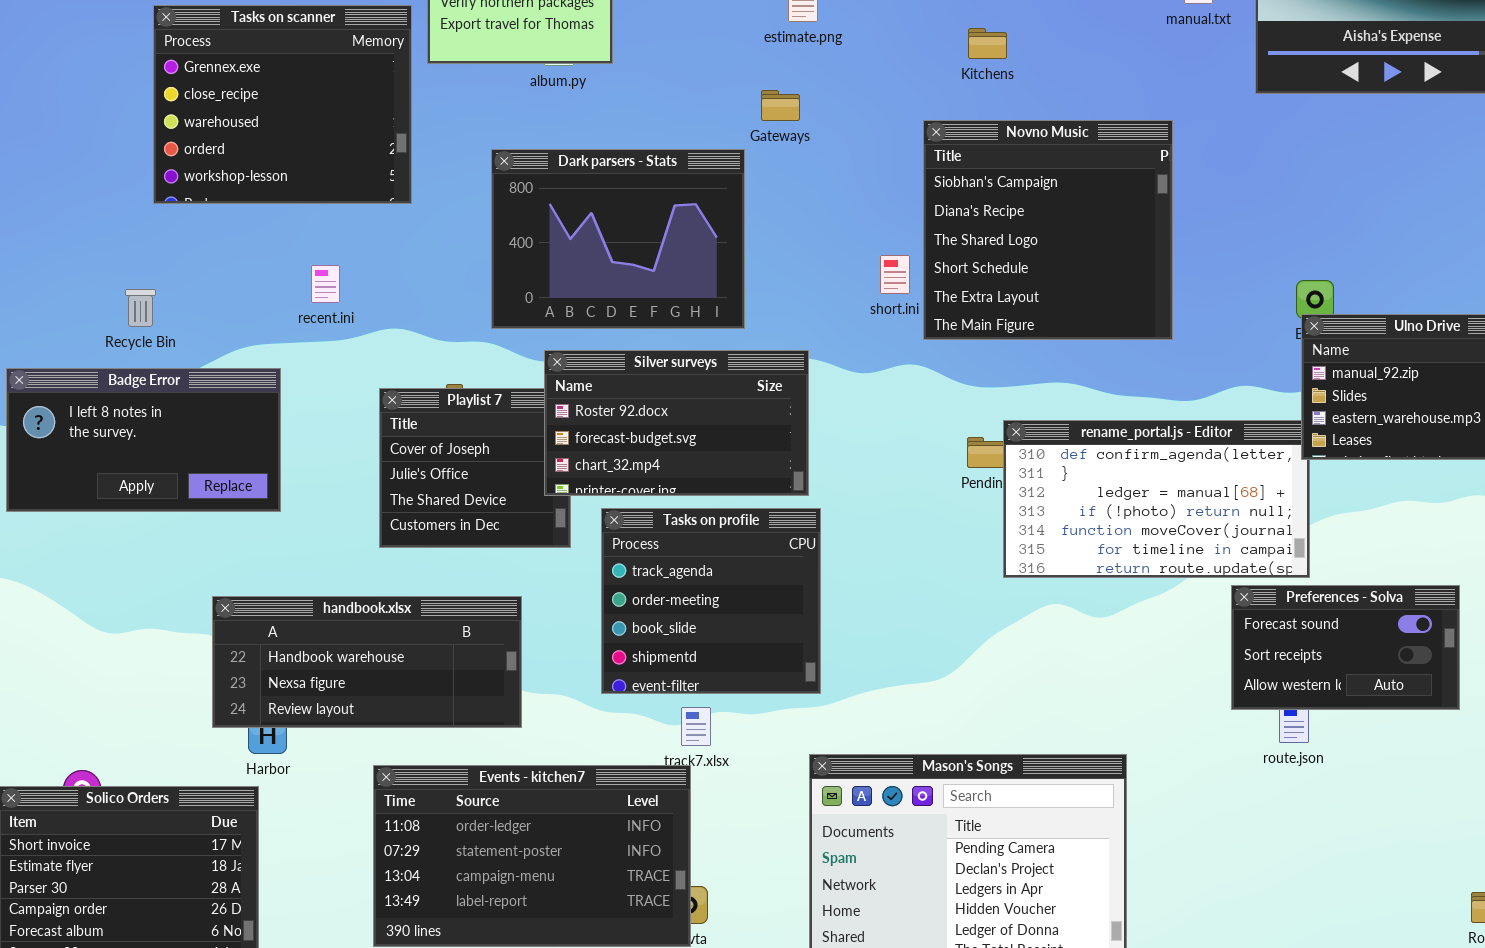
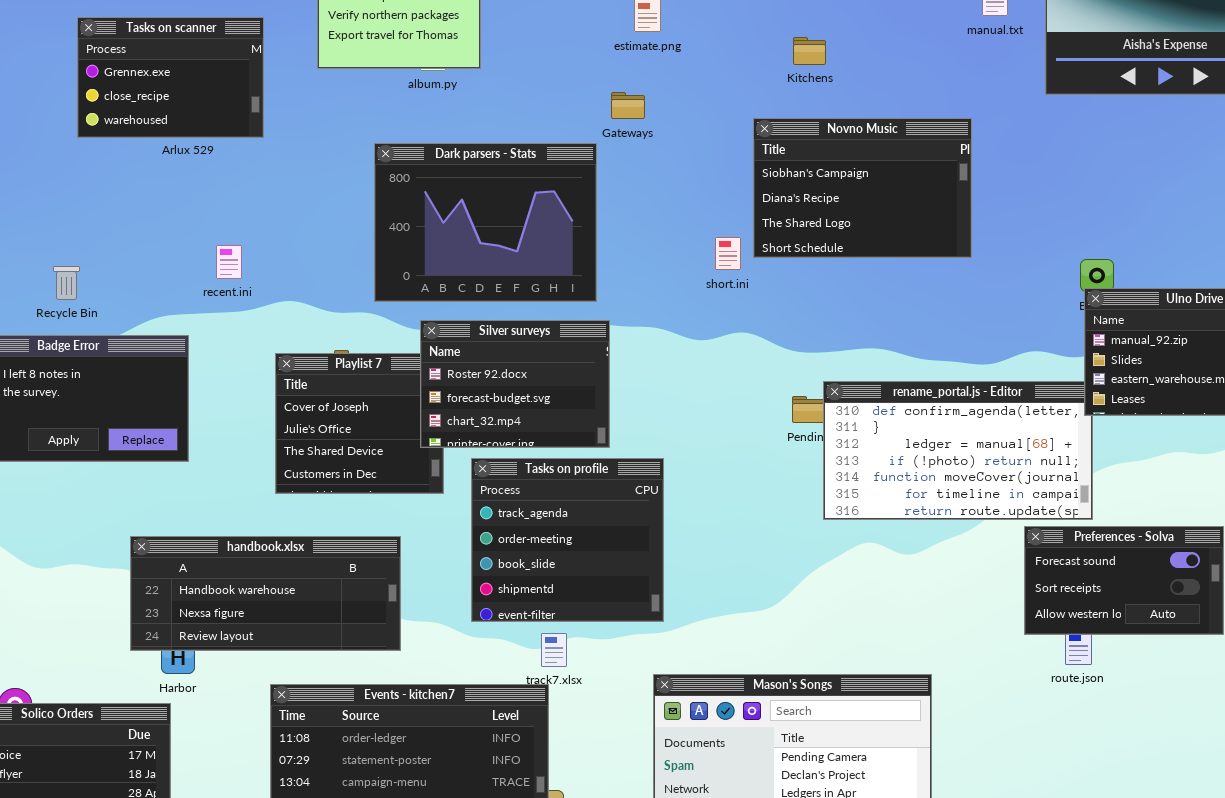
Tasks on scanner: [153,5,412,204] -> [77,17,264,138], resized
Novno Music: [923,120,1173,340] -> [753,118,972,258], resized
Silver surveys: [544,350,809,496] -> [420,320,610,448], resized

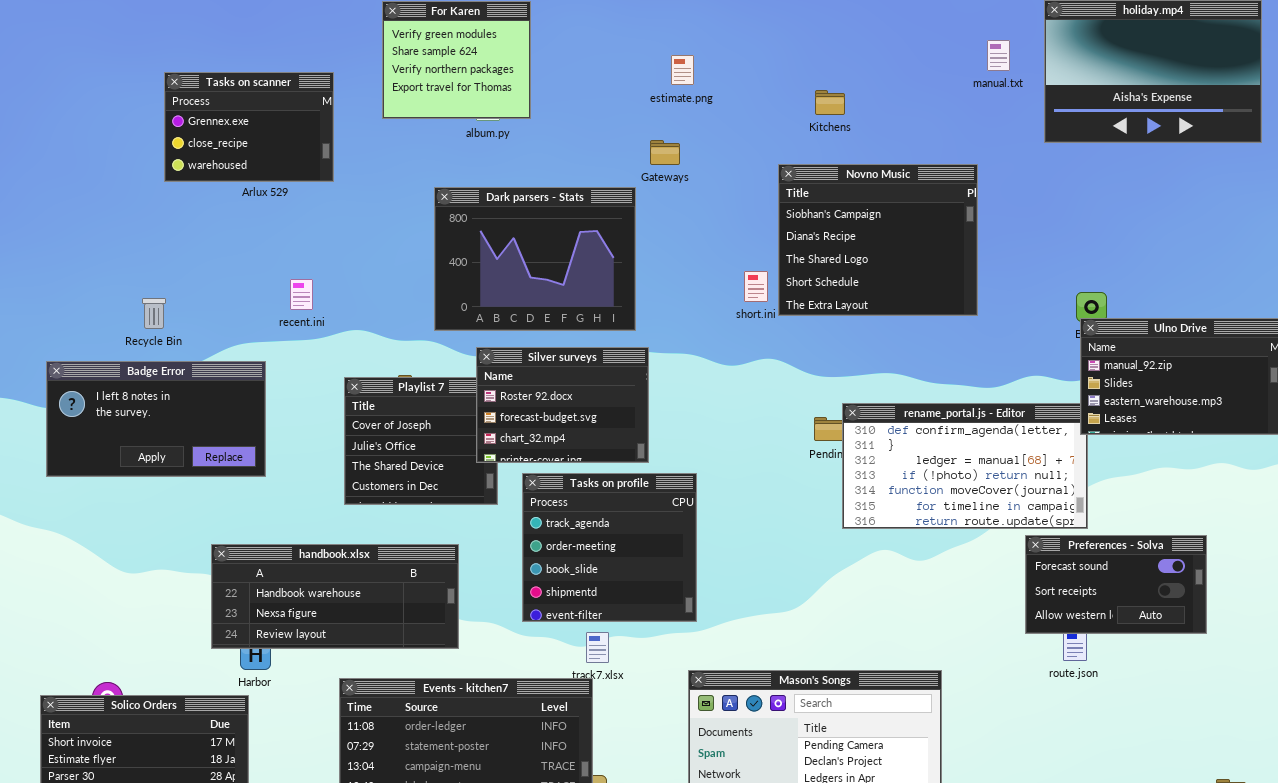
Novno Music: [753,118,972,258] -> [778,164,978,316], resized

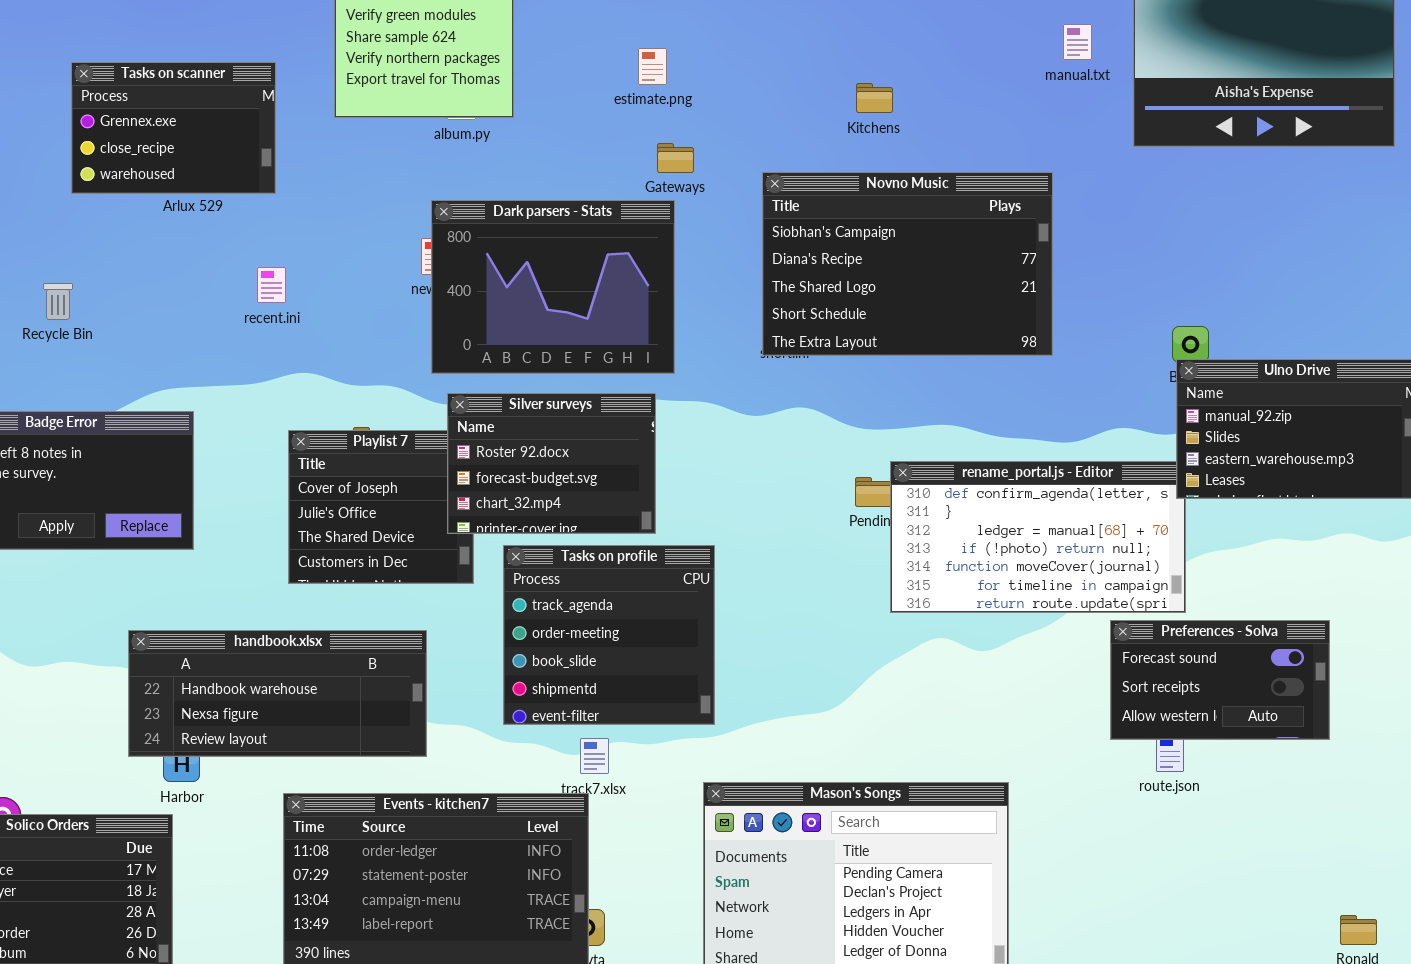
estimate.png: [671,55,694,85] -> [638,48,667,85], moved
Novno Music: [778,164,978,316] -> [762,172,1053,356], resized
Dark parsers - Stats: [434,187,636,331] -> [431,200,675,374], moved
recent.ini: [290,279,313,310] -> [257,267,286,303], moved
Recycle Bin: [142,298,166,329] -> [43,283,73,320], moved

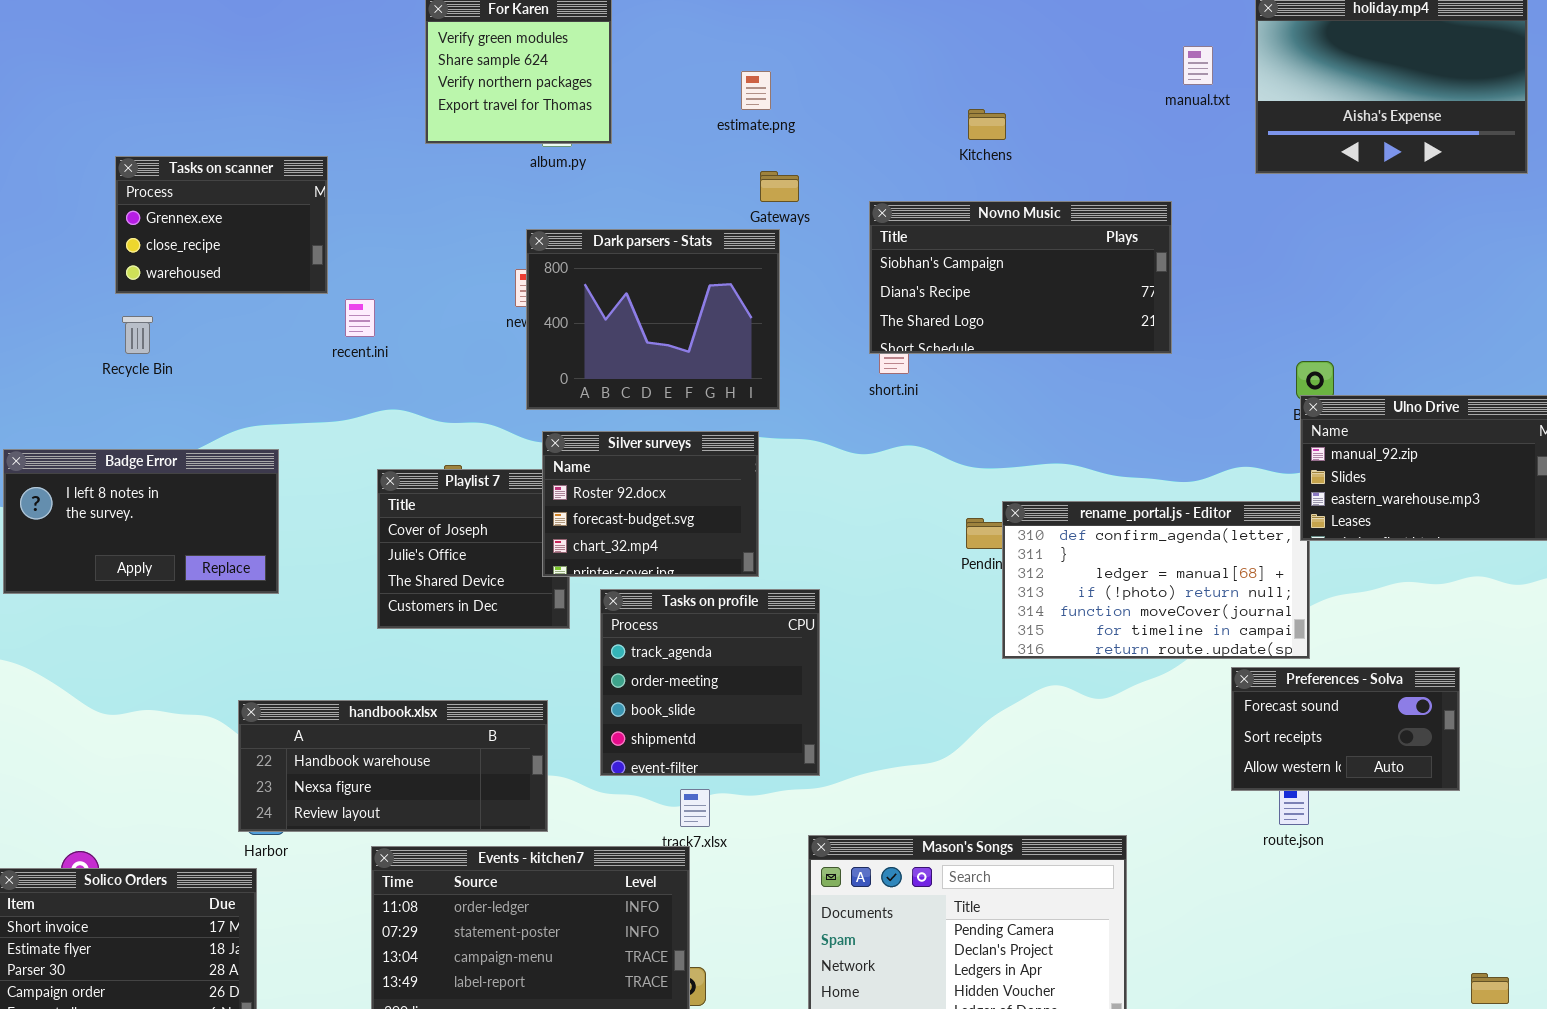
Tasks on scanner: [71,62,276,194] -> [115,156,328,294], moved
Novno Music: [762,172,1053,356] -> [869,201,1172,354], resized
handbook.xlsx: [128,630,427,757] -> [238,700,548,832], moved

